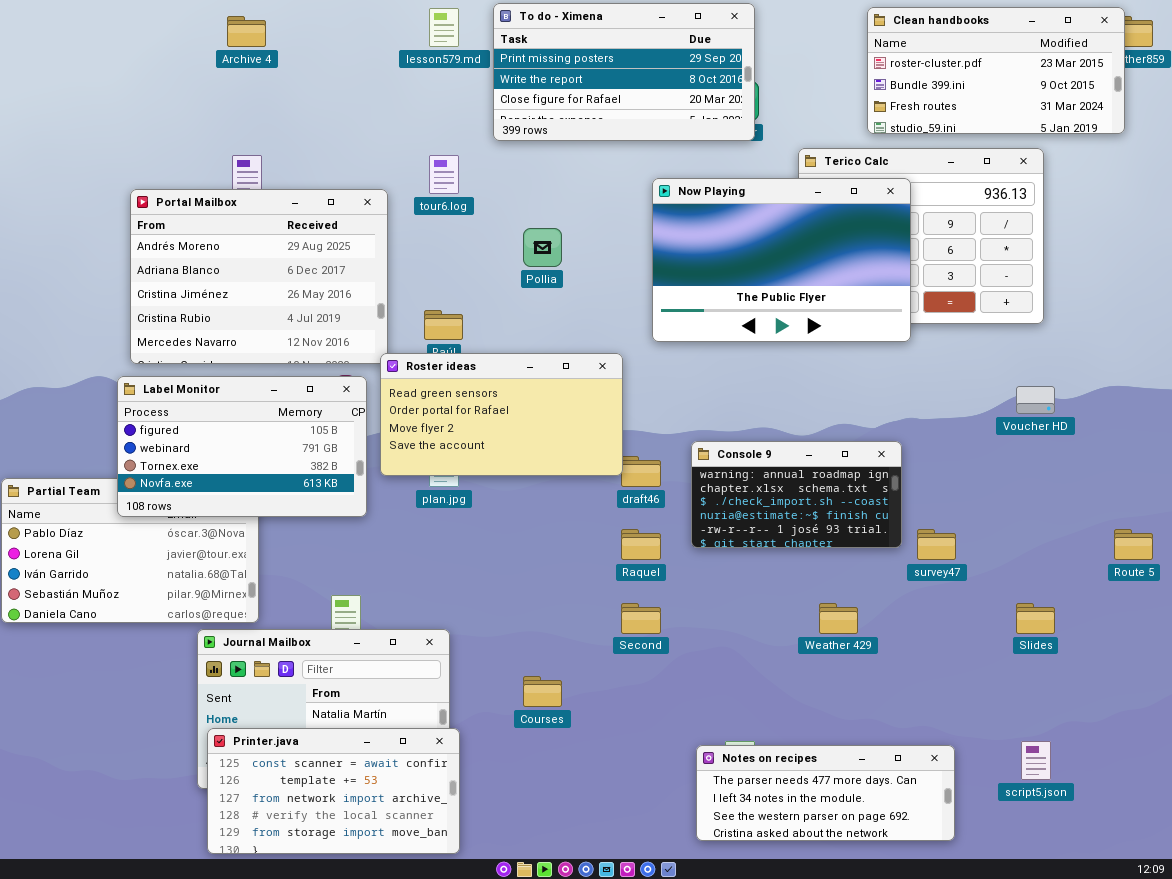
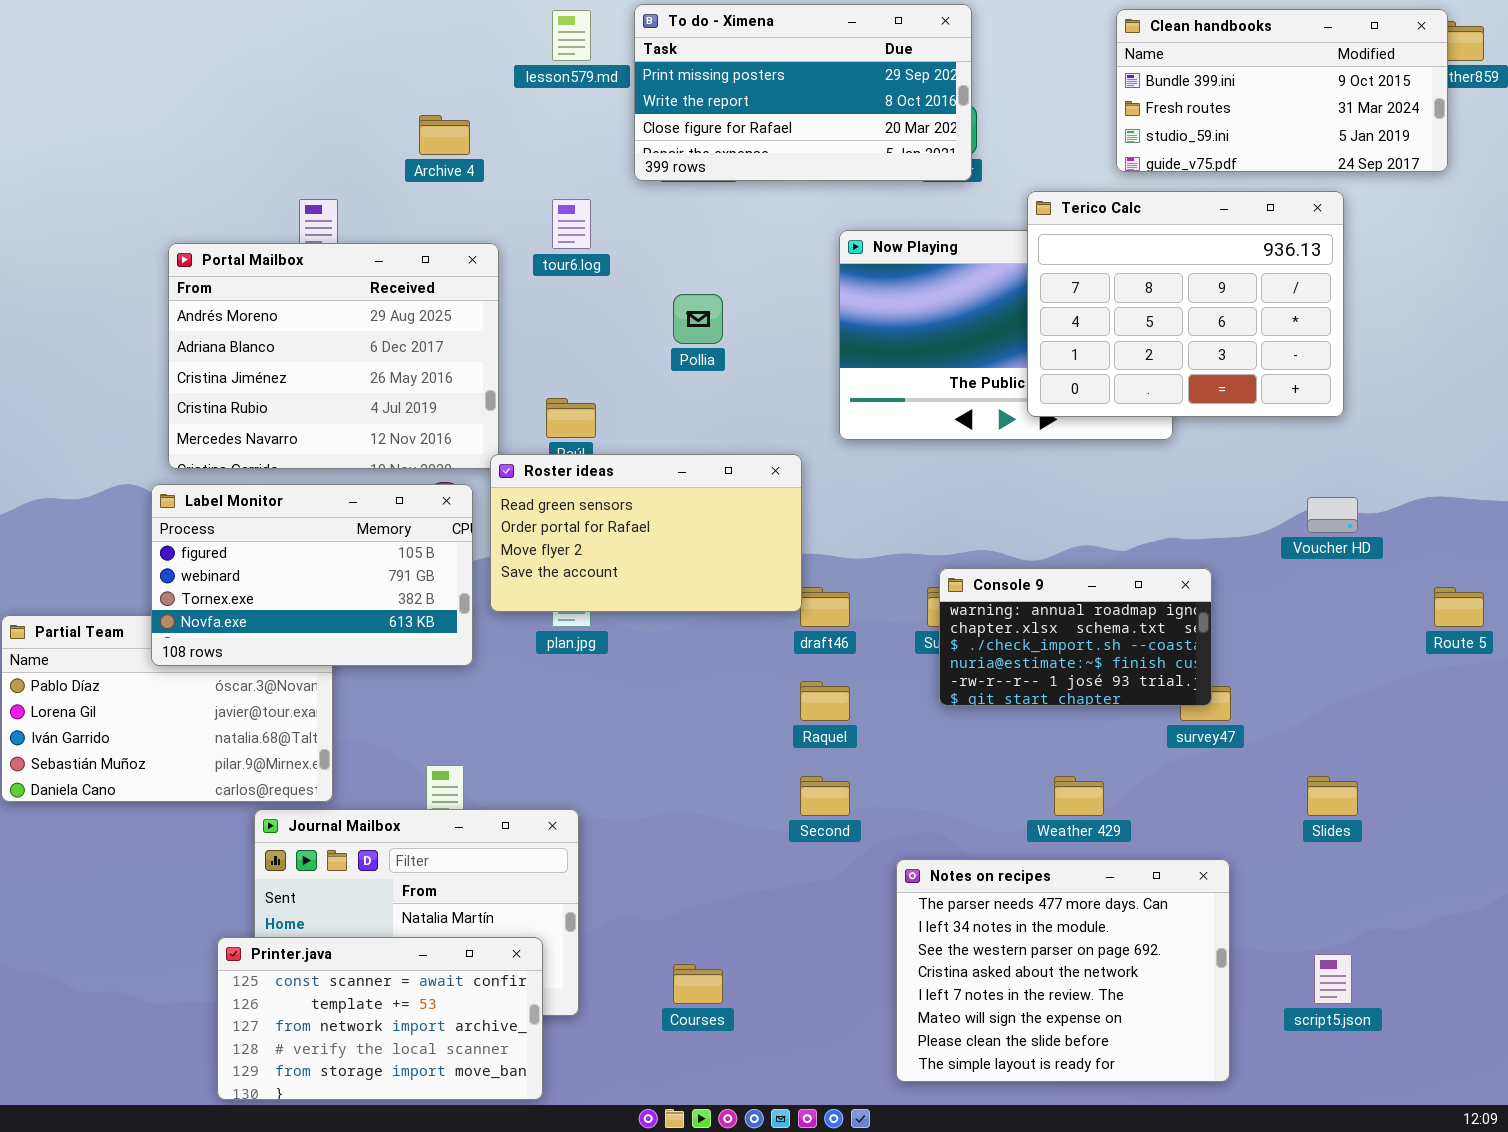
Clean handbooks: [867,7,1125,134] -> [1116,9,1448,172], scrolled down 1 row
Archive 4: [227,16,266,47] -> [419,115,470,155], moved
Terico Calc: [798,148,1044,324] -> [1027,191,1344,417], raised
Console 9: [691,441,902,548] -> [939,568,1212,706], moved
Route 5: [1114,529,1153,560] -> [1434,587,1484,627], moved
Courses: [523,676,562,707] -> [673,964,723,1004], moved
Printer.java: [207,728,460,854] -> [217,937,543,1100], moved
Notes on recipes: [696,745,955,841] -> [896,859,1230,1082], resized

